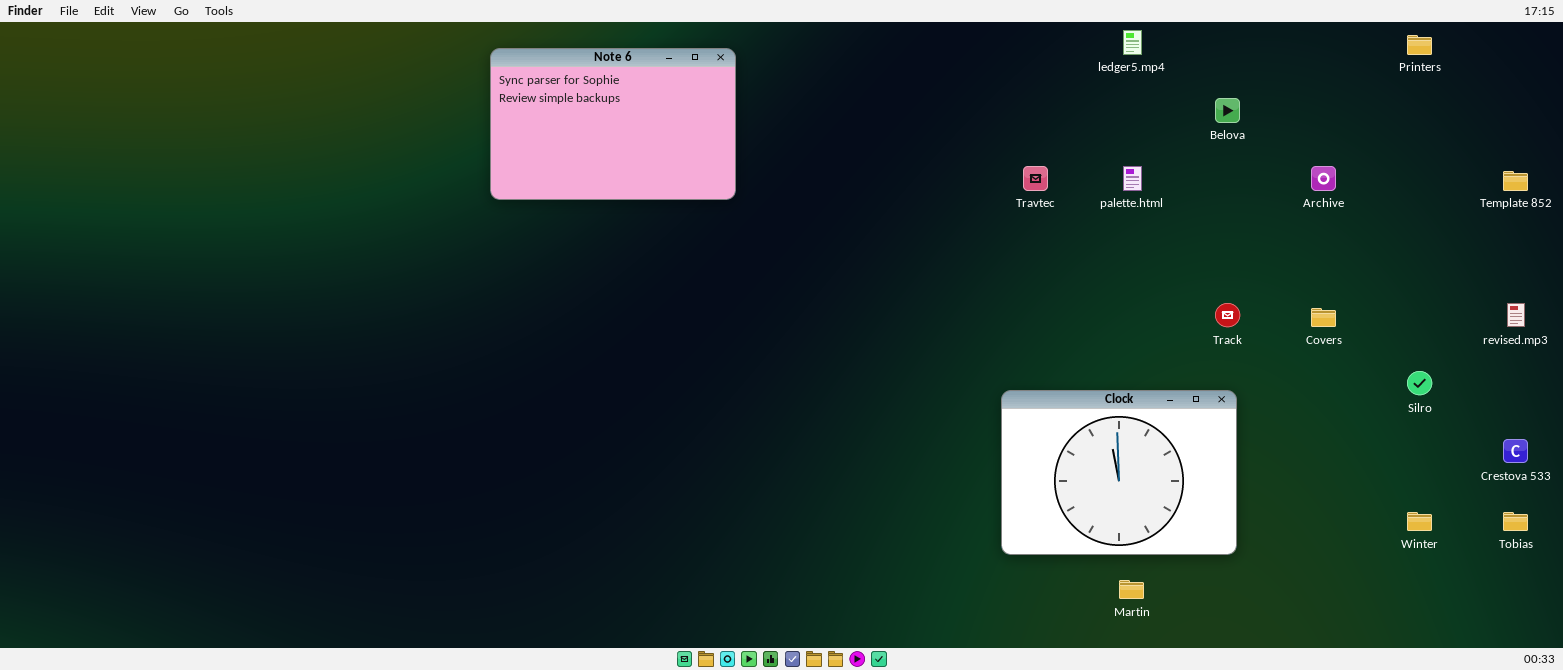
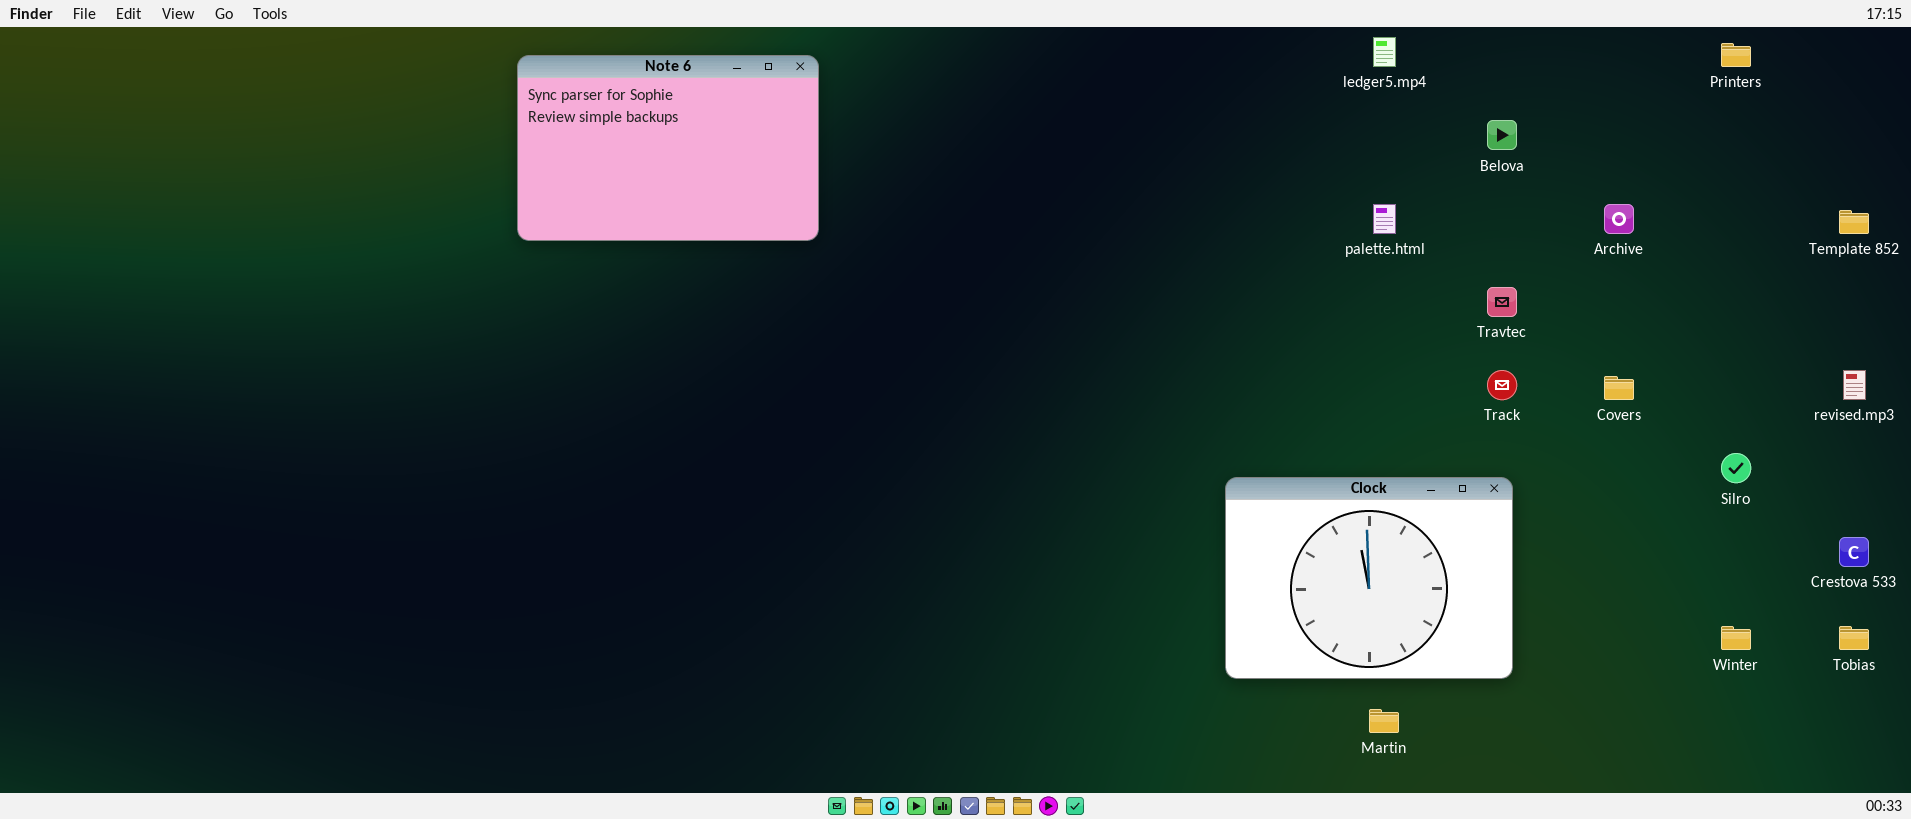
Note 6: [490,48,736,200] -> [517,55,819,241], moved
Travtec: [1023,166,1048,191] -> [1487,287,1517,317], moved

